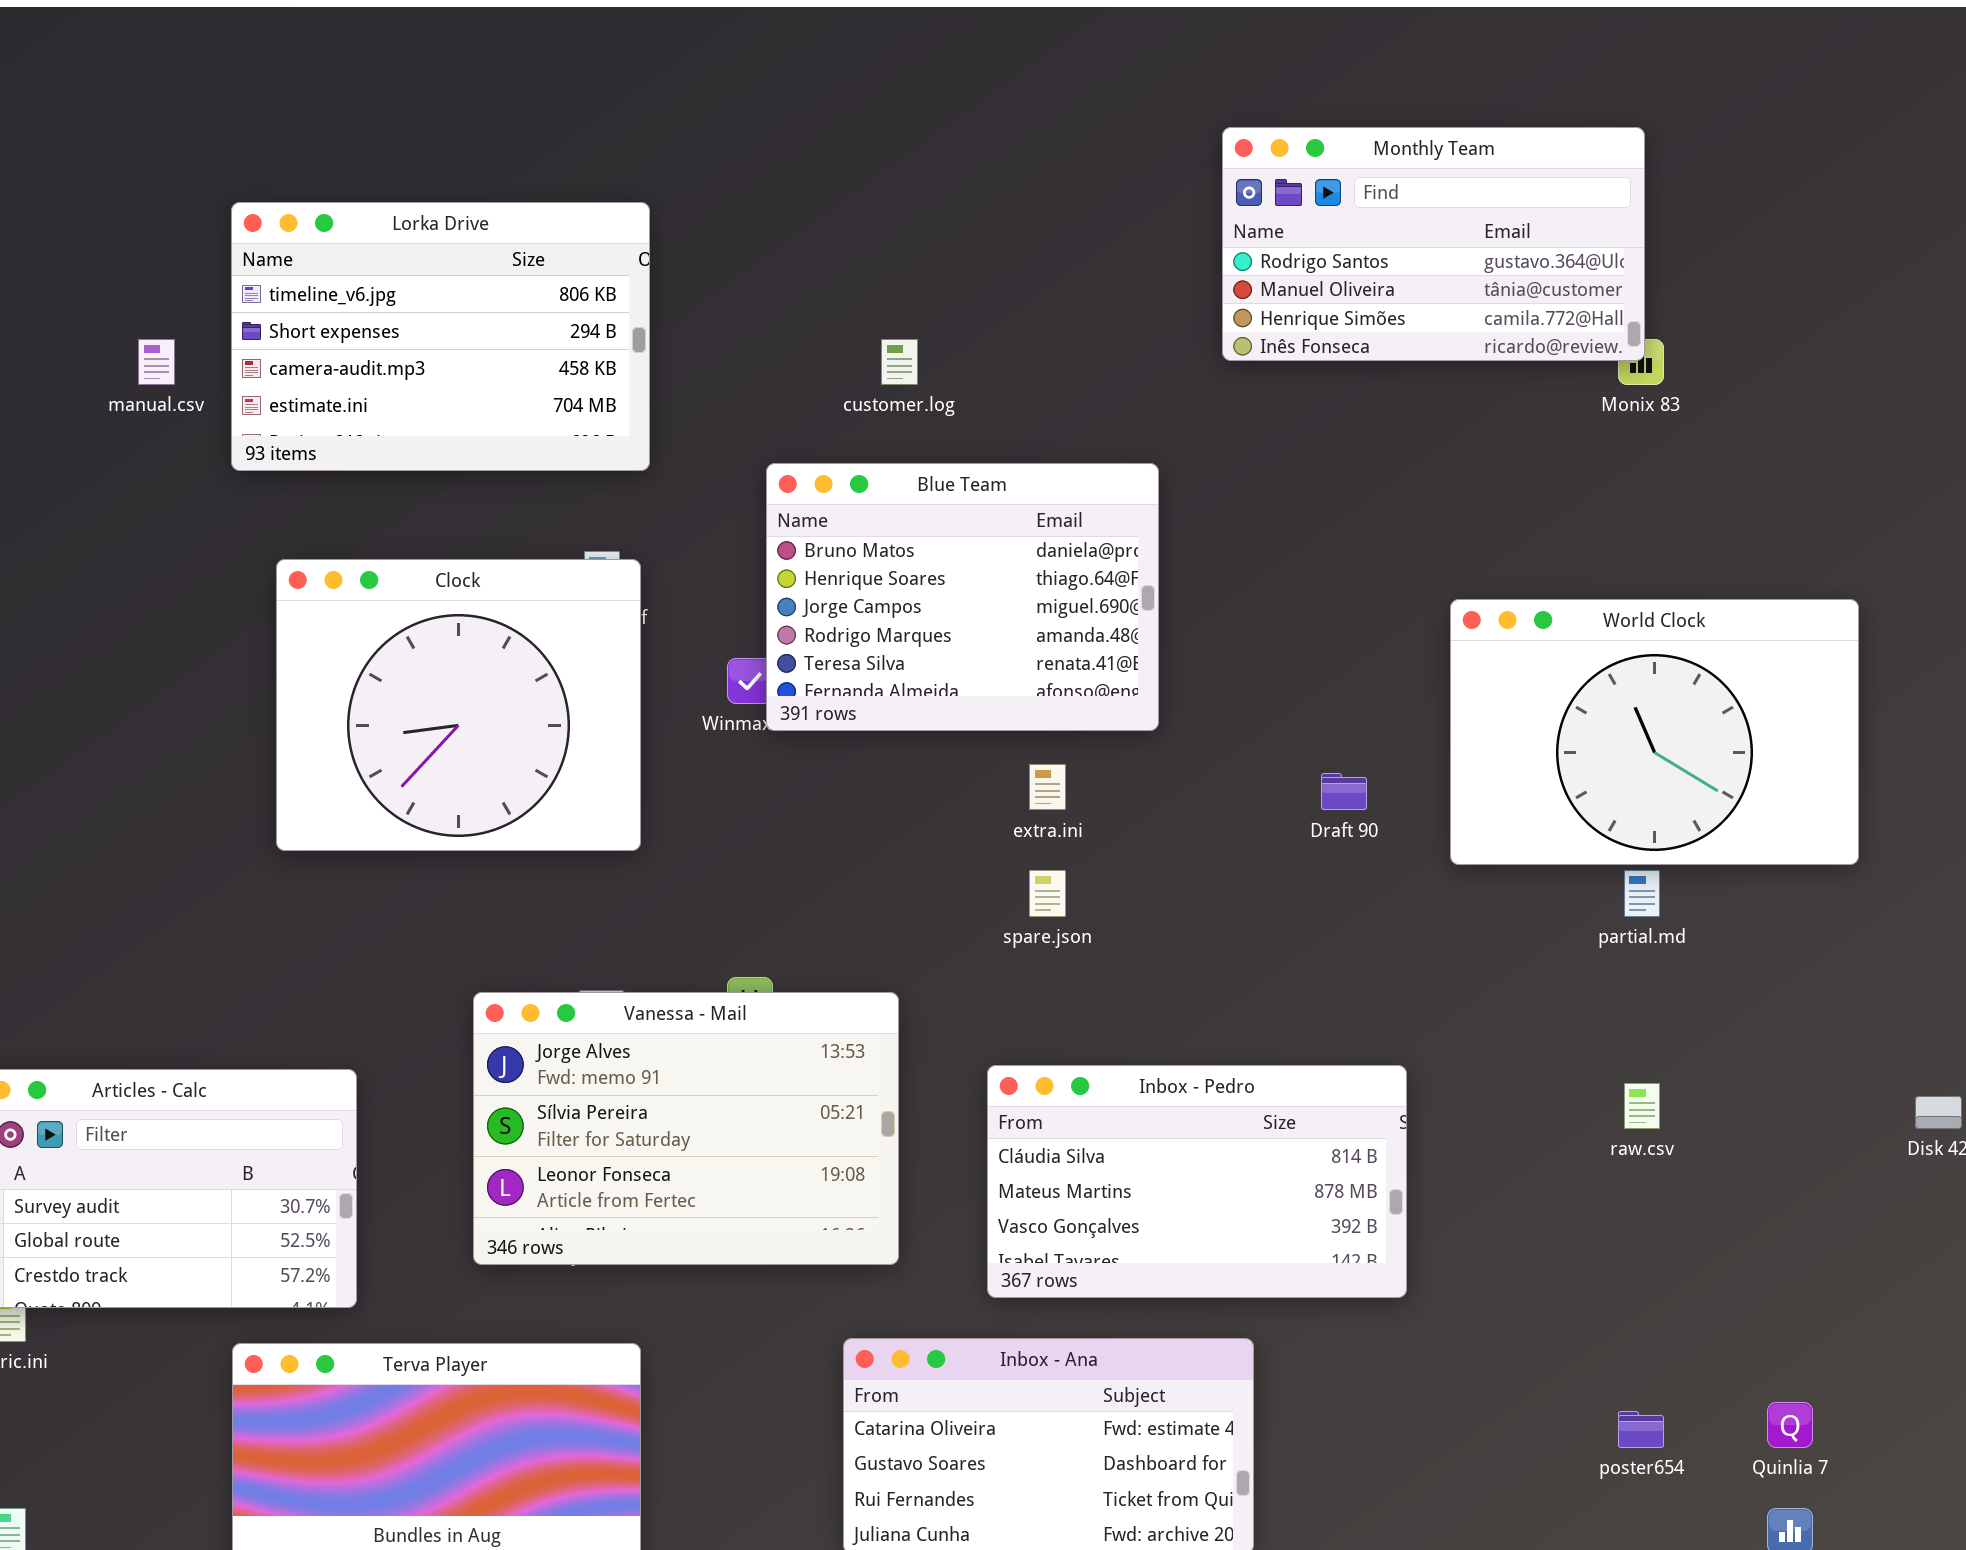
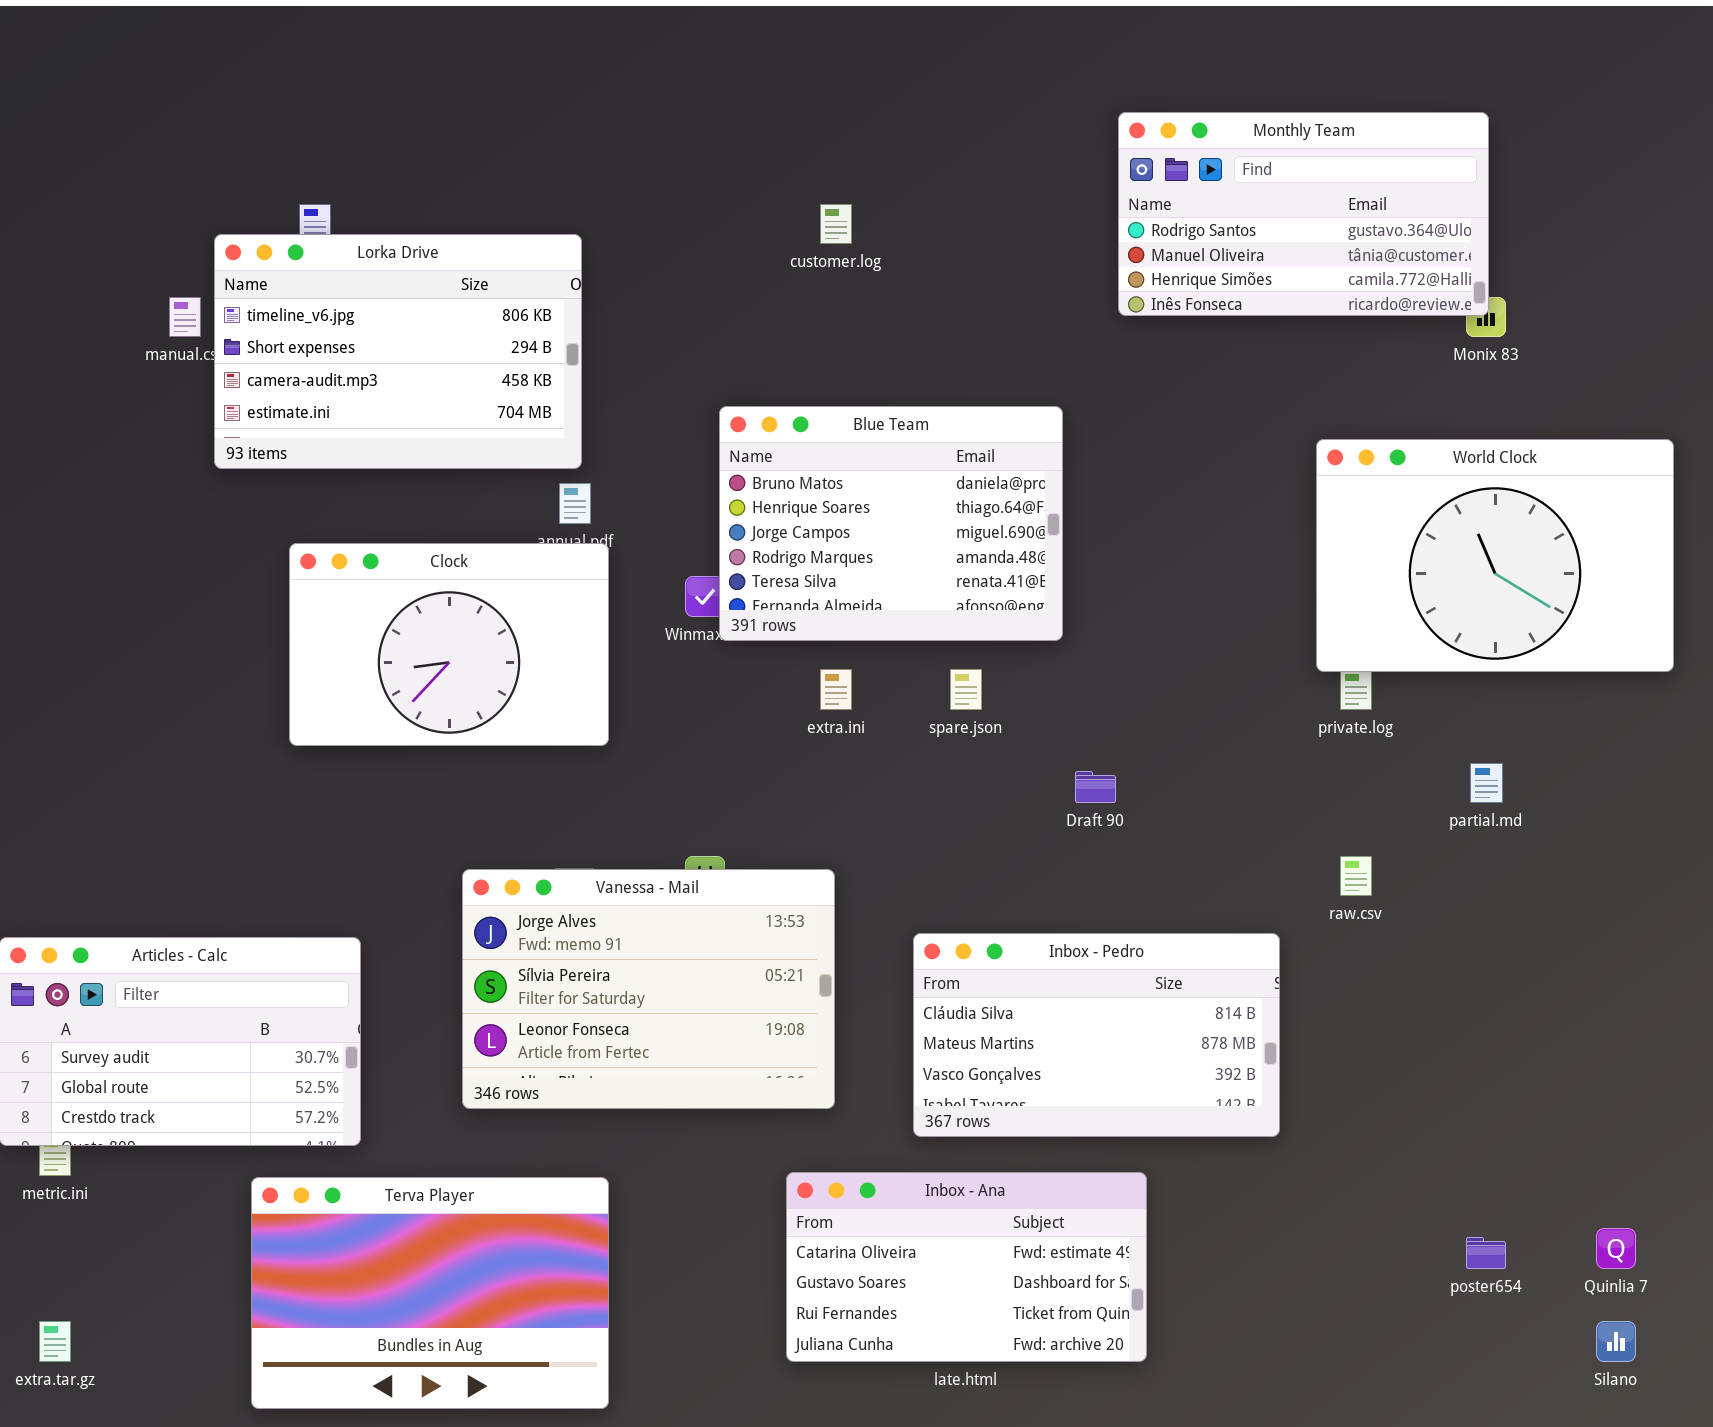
Lorka Drive: [231,202,650,471] -> [214,234,582,469], moved
customer.log: [881,339,918,385] -> [820,204,852,244], moved
Clock: [276,559,641,851] -> [289,543,609,746], resized
World Clock: [1450,599,1859,865] -> [1316,439,1674,672], moved
extra.ini: [1029,764,1066,810] -> [820,669,852,710], moved
Draft 90: [1321,773,1367,810] -> [1075,771,1116,803], moved
spare.json: [1029,870,1066,917] -> [950,669,982,710], moved
raw.csv: [1624,1083,1660,1129] -> [1340,856,1372,896], moved

